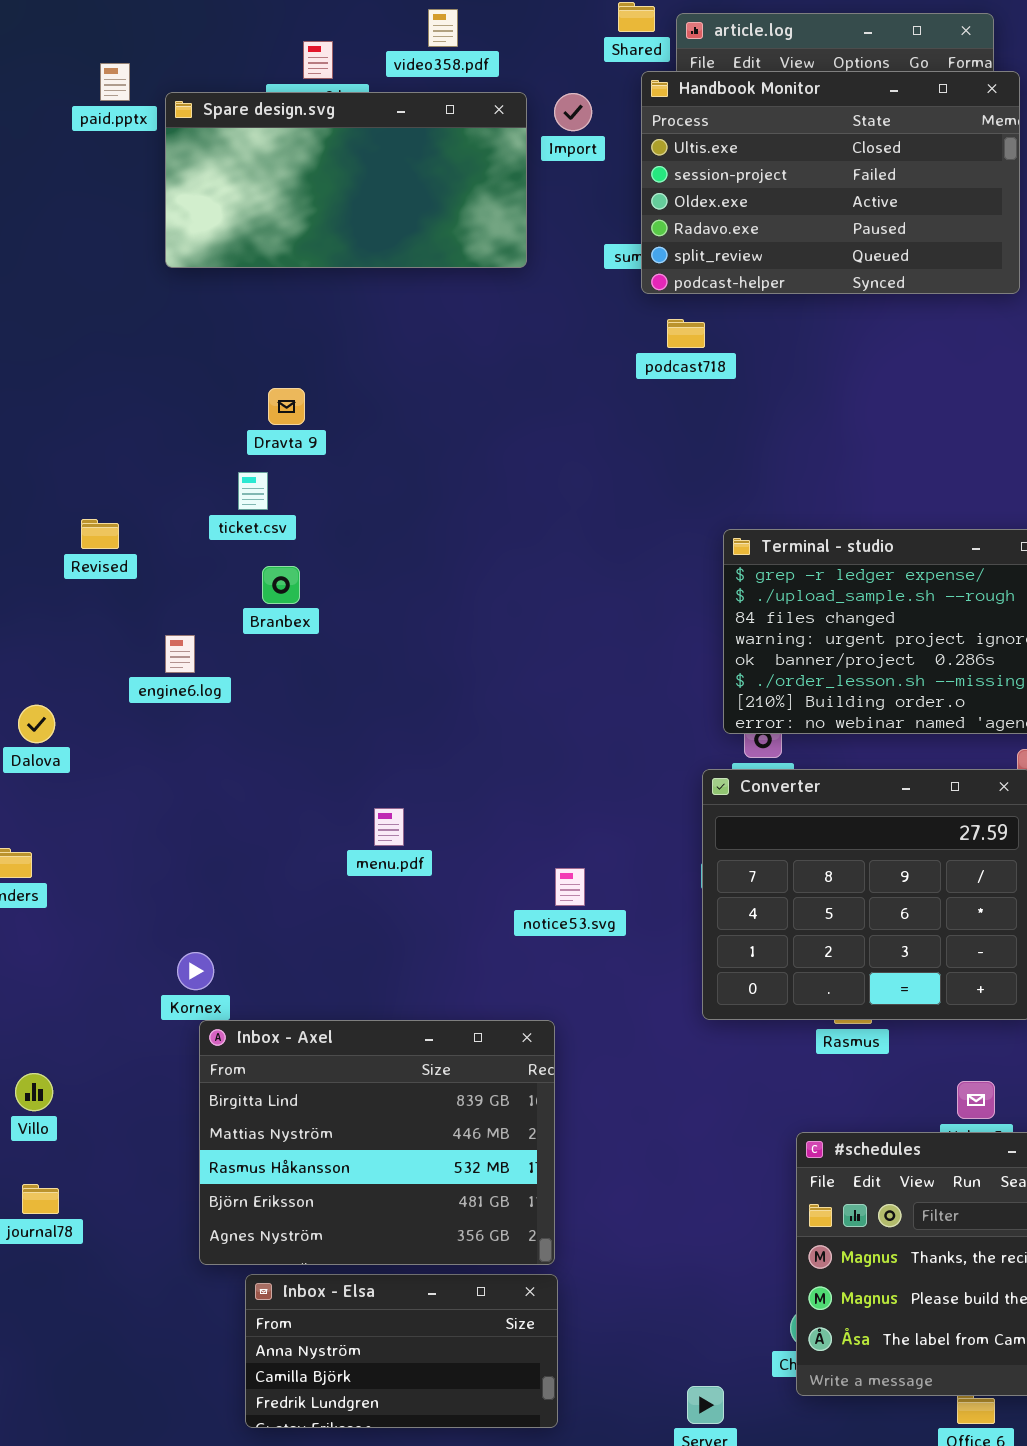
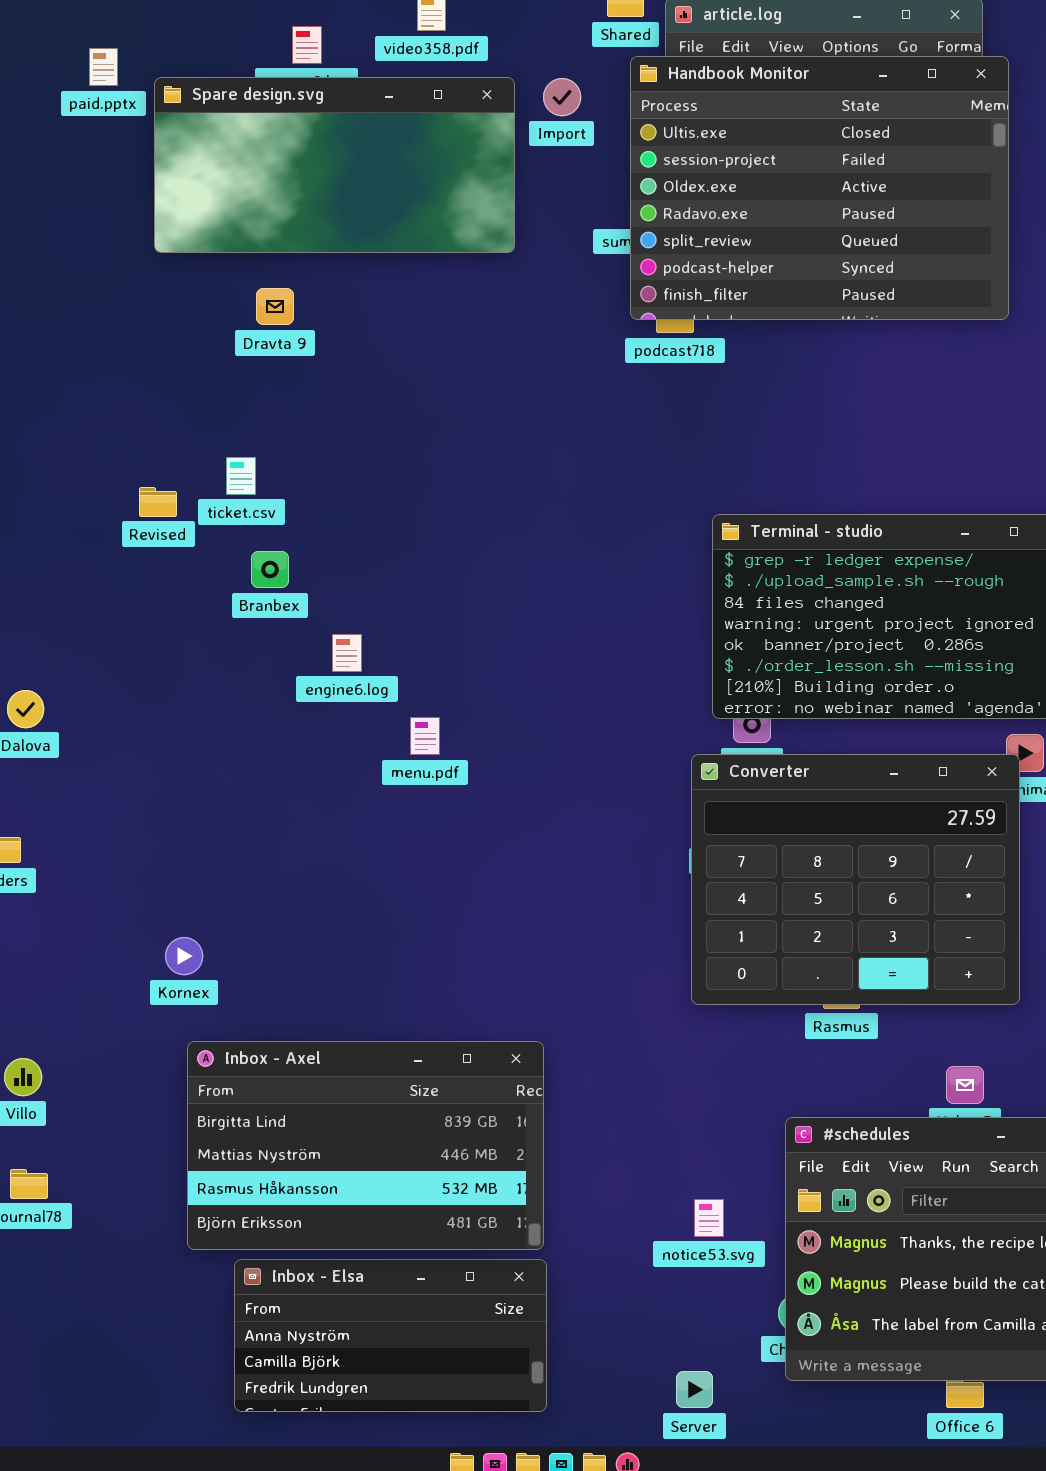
Handbook Monitor: [641,71,1020,294] -> [630,56,1009,320], resized
Dravta 9: [268,388,305,425] -> [256,288,294,325], moved
Revised: [81,519,119,549] -> [139,487,177,517], moved
engine6.log: [165,635,195,673] -> [332,634,362,672], moved
menu.pdf: [374,808,404,846] -> [410,717,440,755], moved
notice53.svg: [555,868,585,906] -> [694,1199,724,1237], moved
Inbox - Axel: [199,1020,555,1265] -> [187,1041,544,1250], resized

